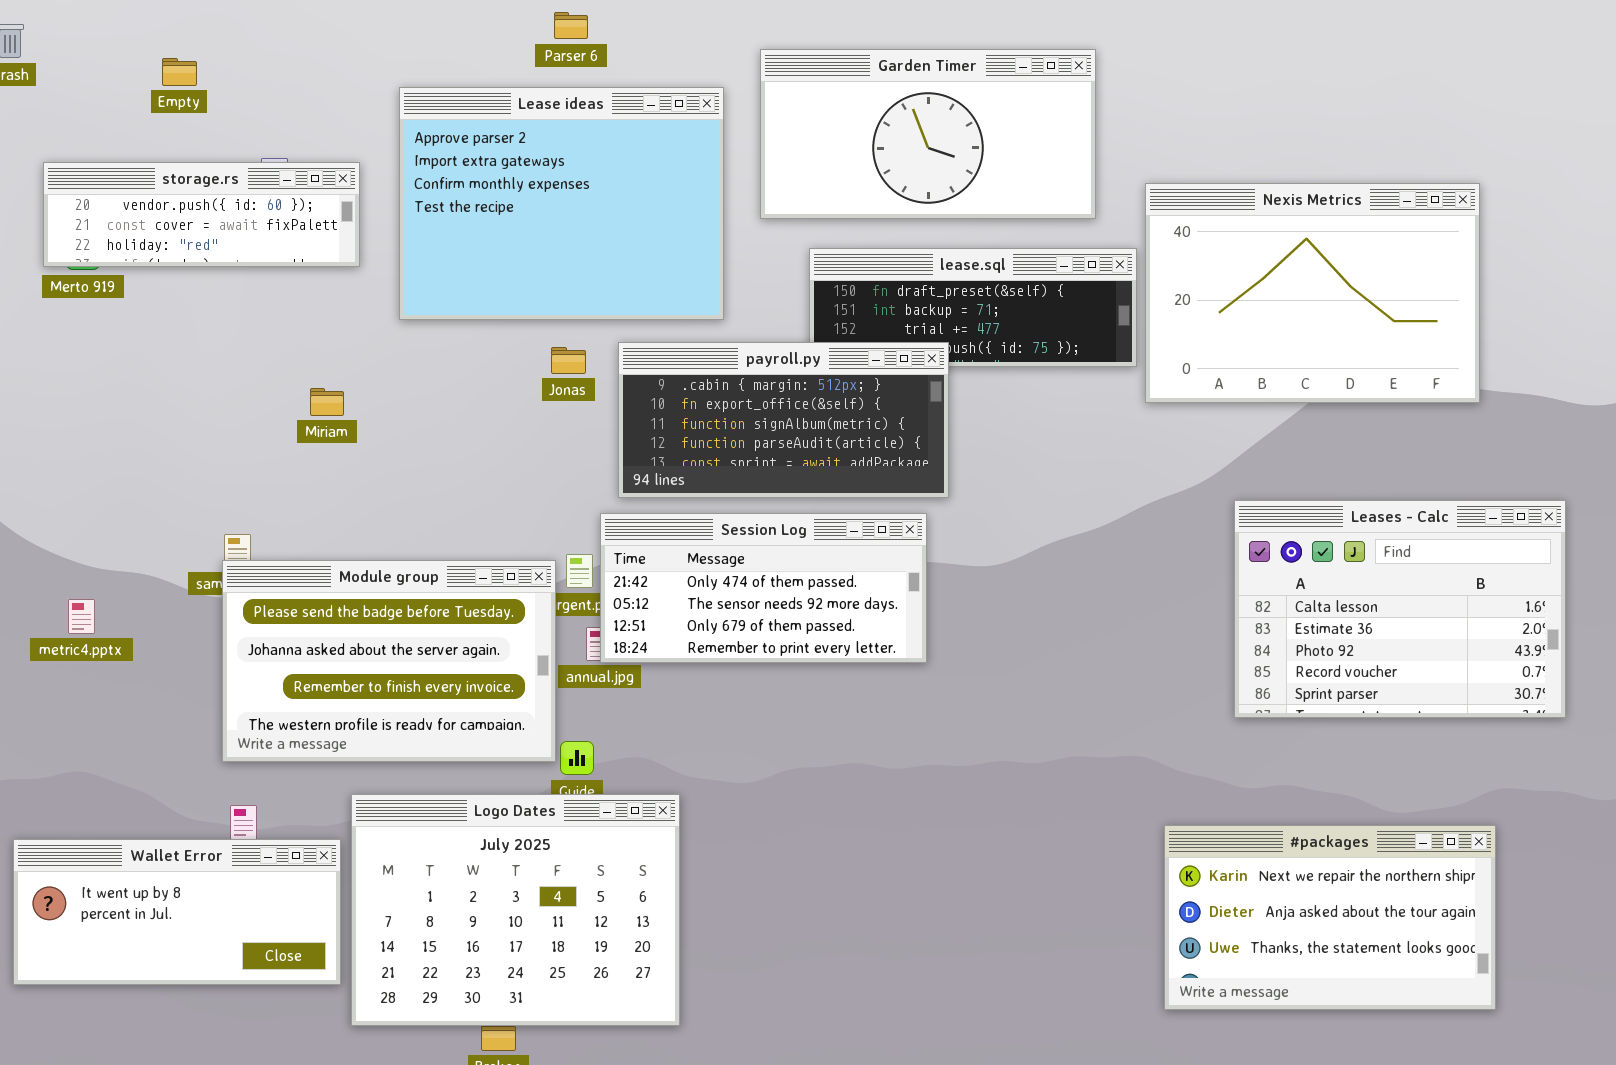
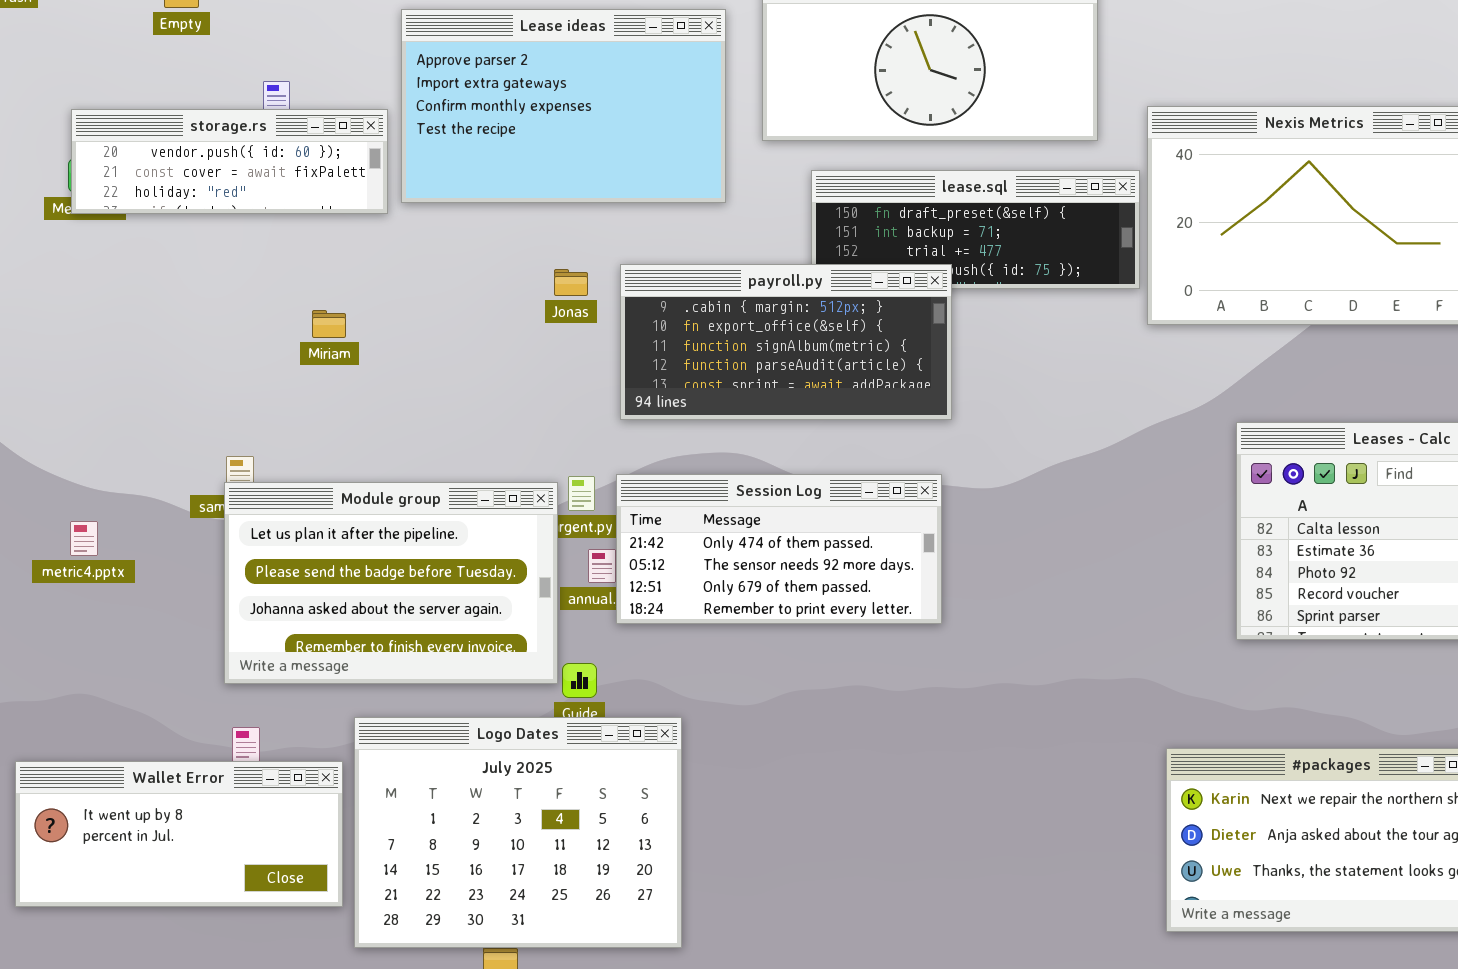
Lease ideas: [399,87,724,320] -> [401,9,726,203], resized
storage.rs: [43,162,360,267] -> [71,109,388,214], moved
Session Log: [600,513,927,663] -> [616,474,942,624], moved
Module group: [222,560,556,762] -> [224,482,558,684], scrolled up 1 row

